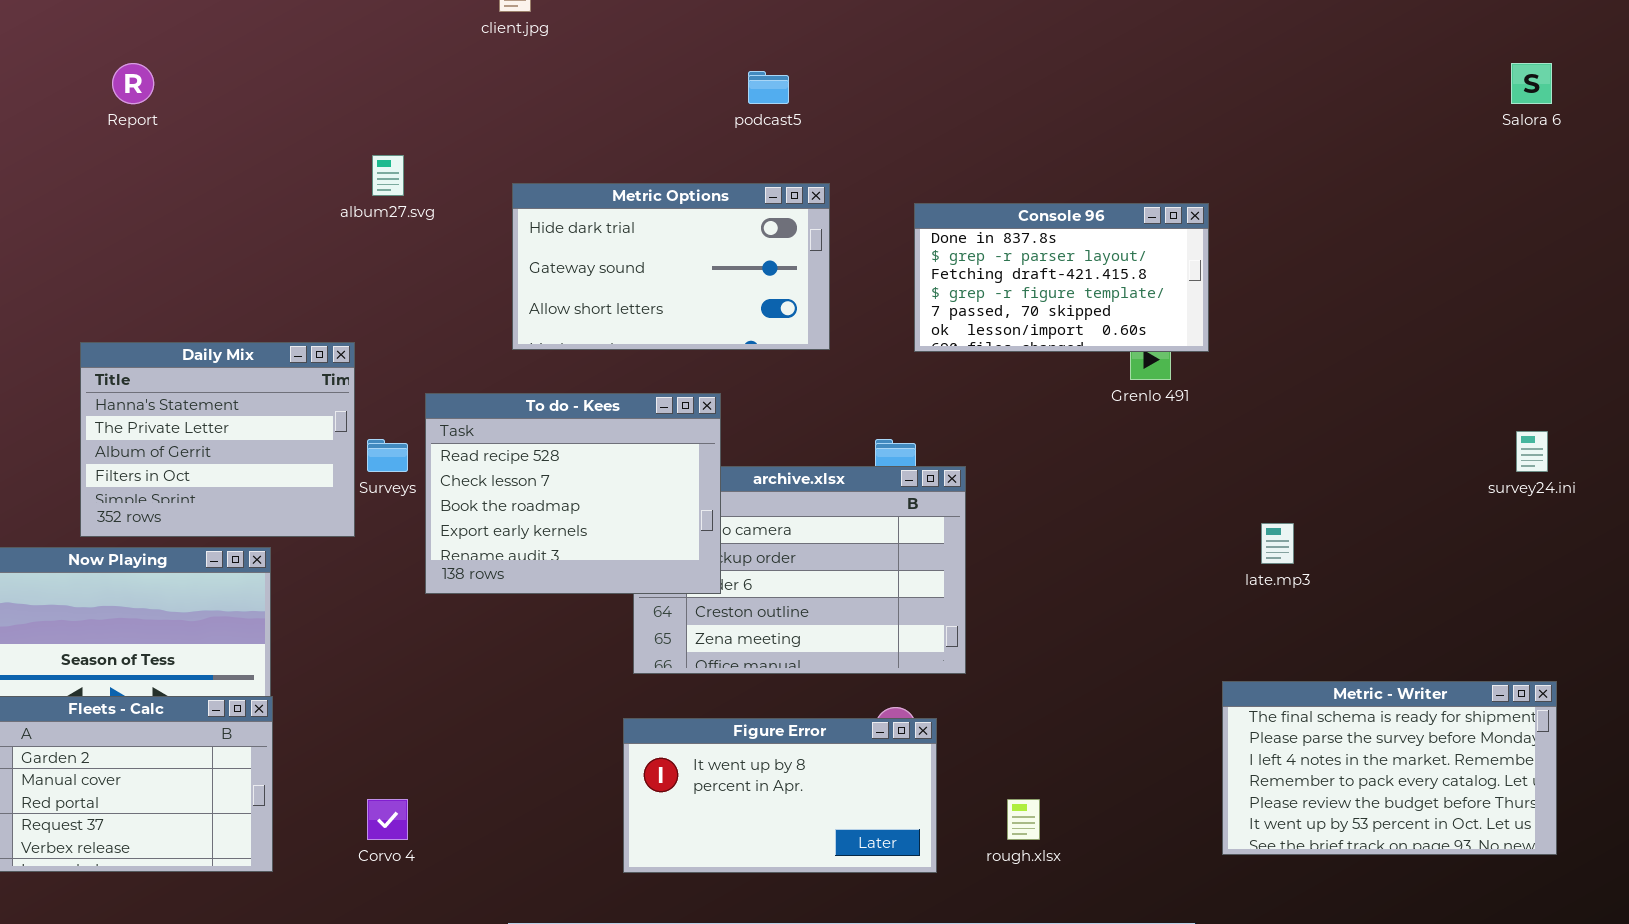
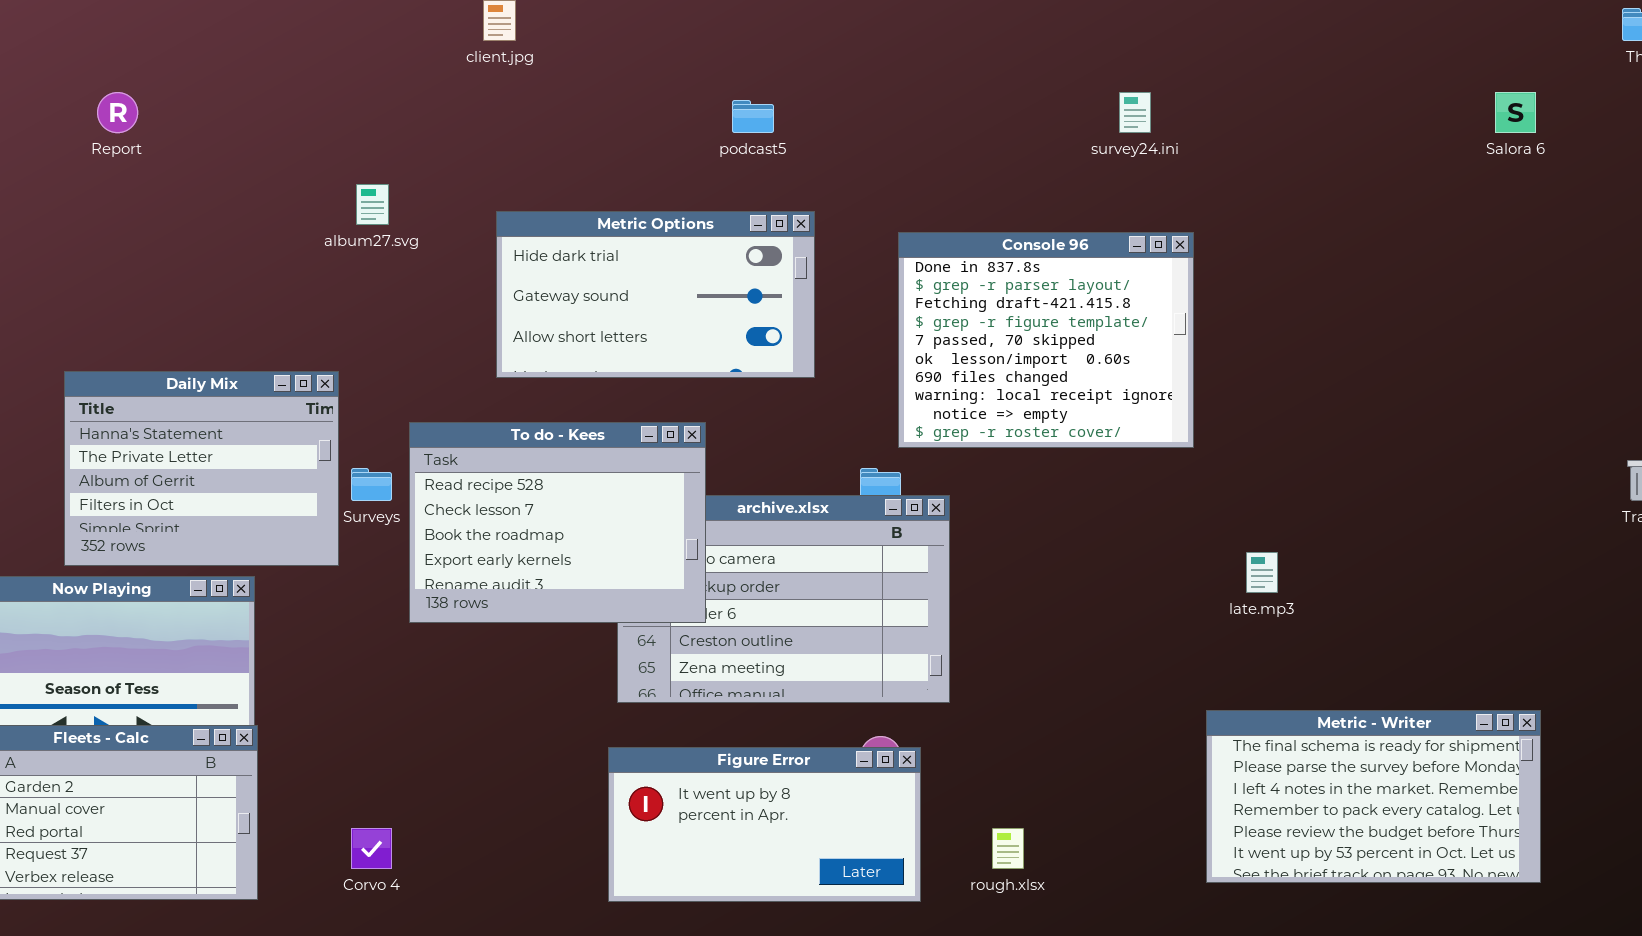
Console 96: [914,203,1209,352] -> [898,232,1194,448], resized
survey24.ini: [1516,431,1548,472] -> [1119,92,1151,133], moved

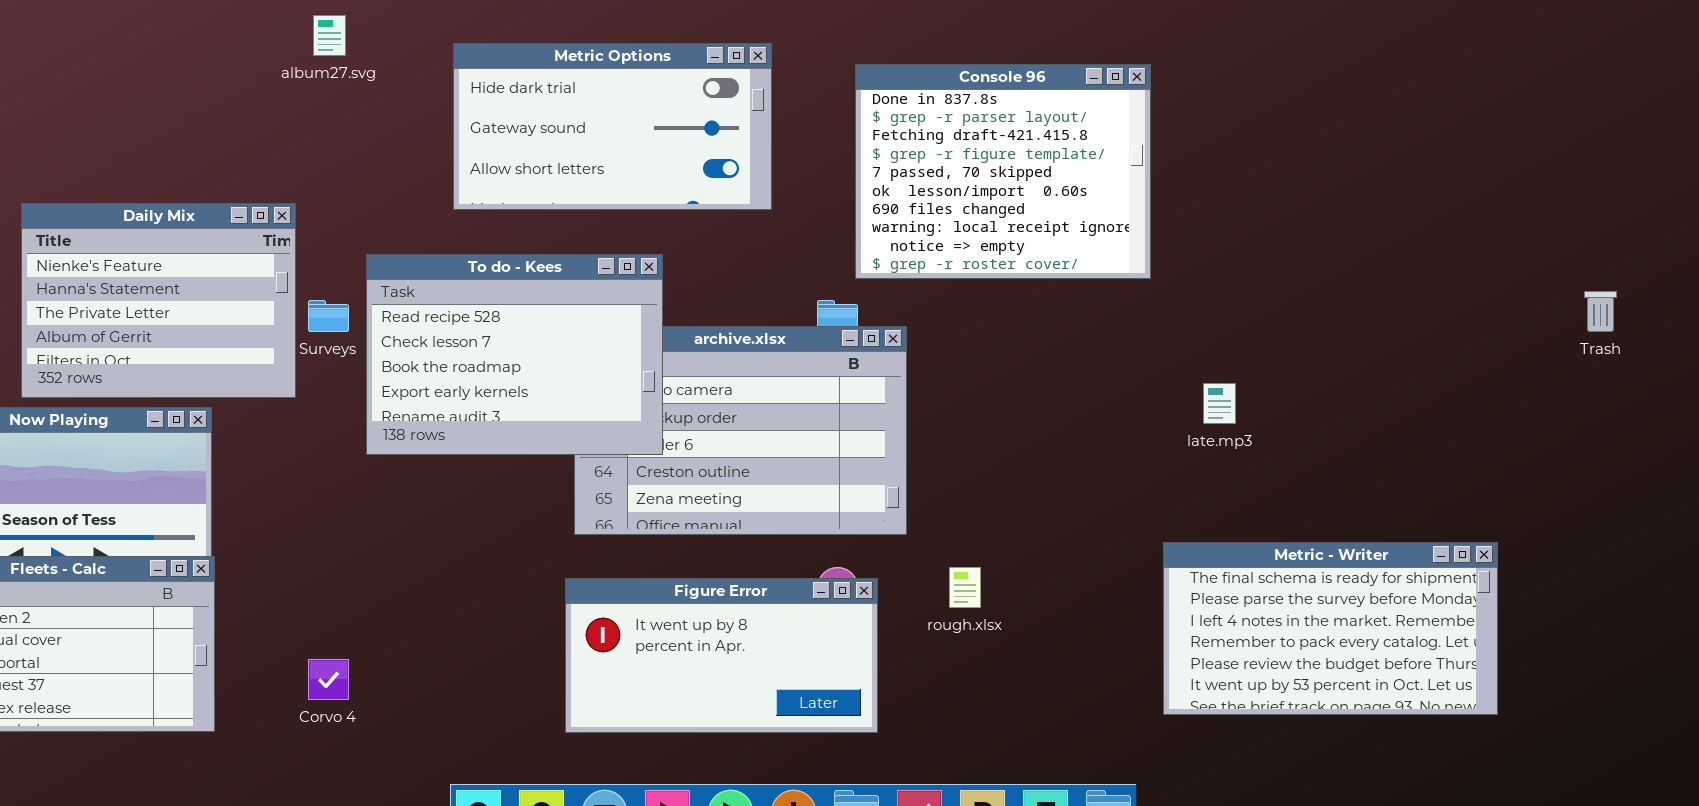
Daily Mix: [64,371,339,566] -> [21,203,296,398], scrolled up 1 row
rough.xlsx: [992,828,1024,869] -> [949,567,981,608], moved

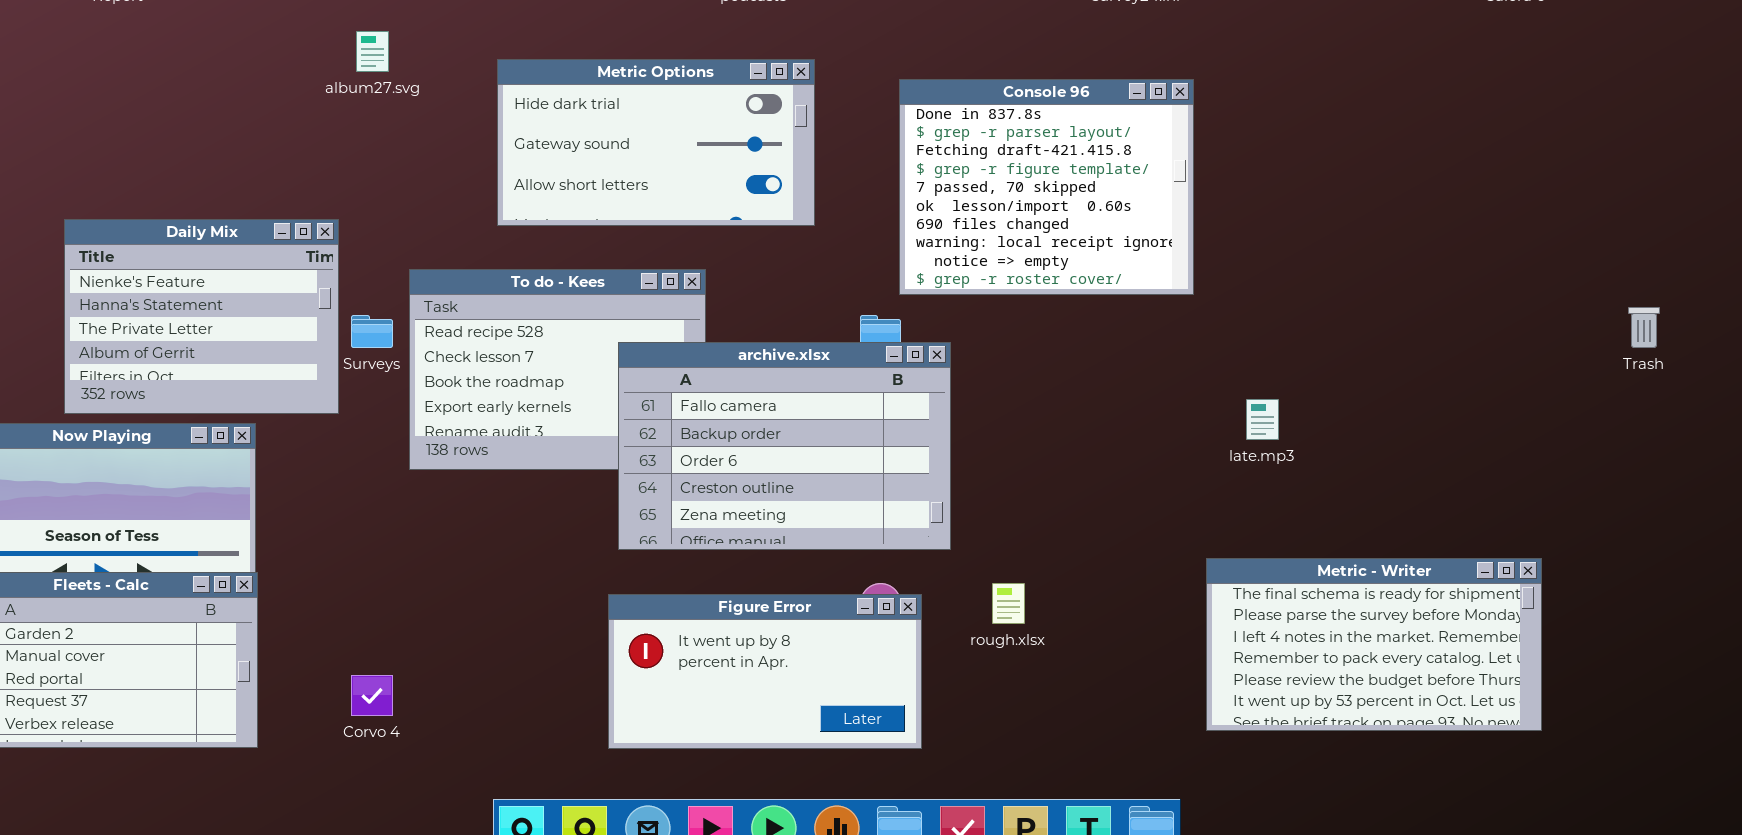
archive.xlsx: [574,326,907,535] -> [618,342,951,550], raised

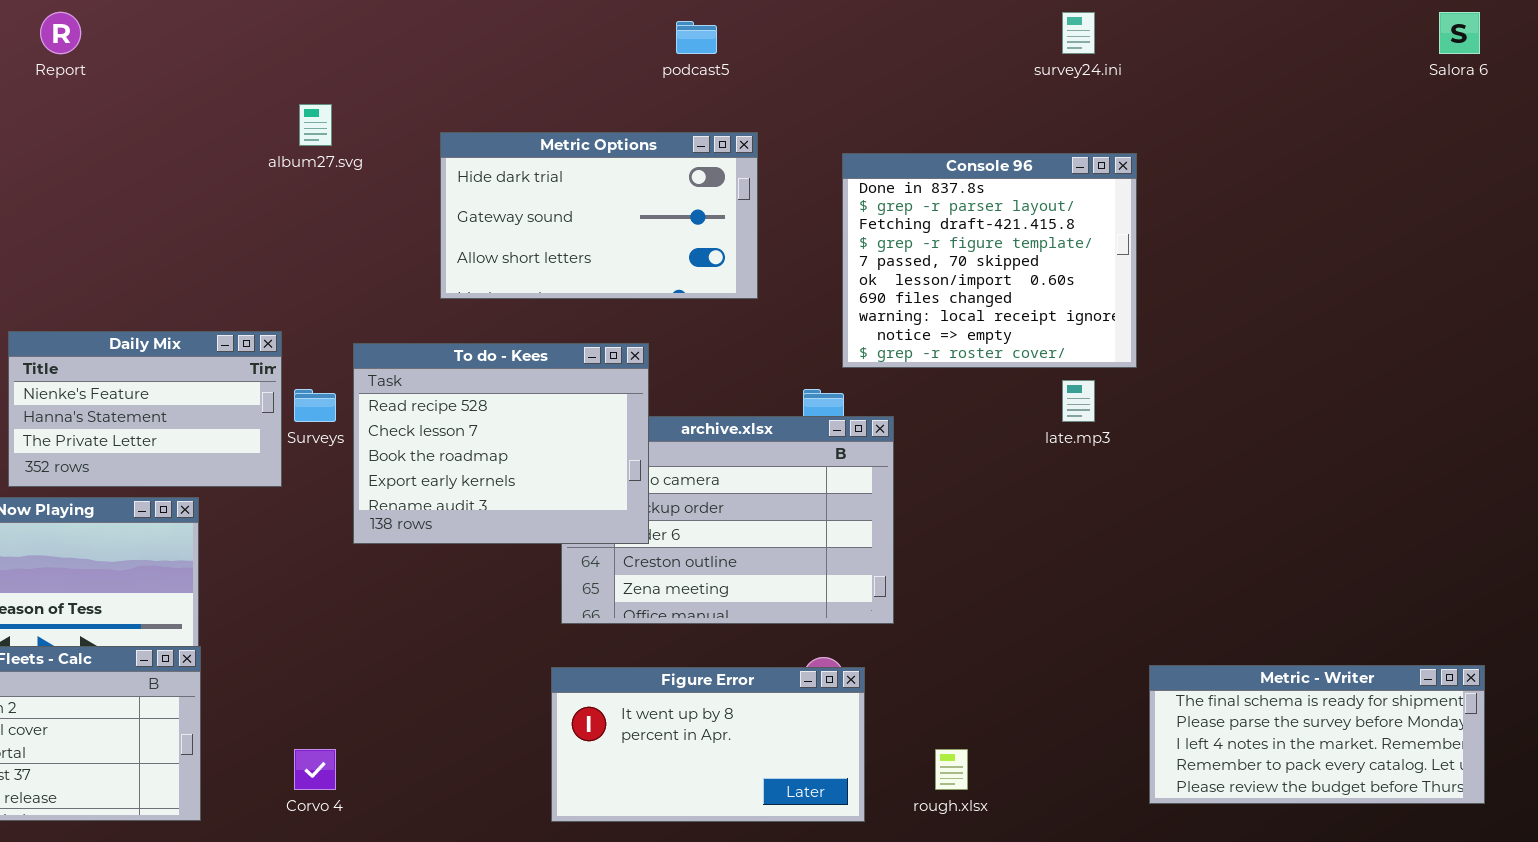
Daily Mix: [64,219,339,414] -> [8,331,282,487], resized
To do - Kees: [409,269,706,470] -> [353,343,649,544], raised
late.mp3: [1246,399,1279,440] -> [1062,380,1095,422], moved
Metric - Writer: [1206,558,1542,731] -> [1149,665,1485,804], resized
rough.xlsx: [992,583,1025,624] -> [935,749,968,790], moved

